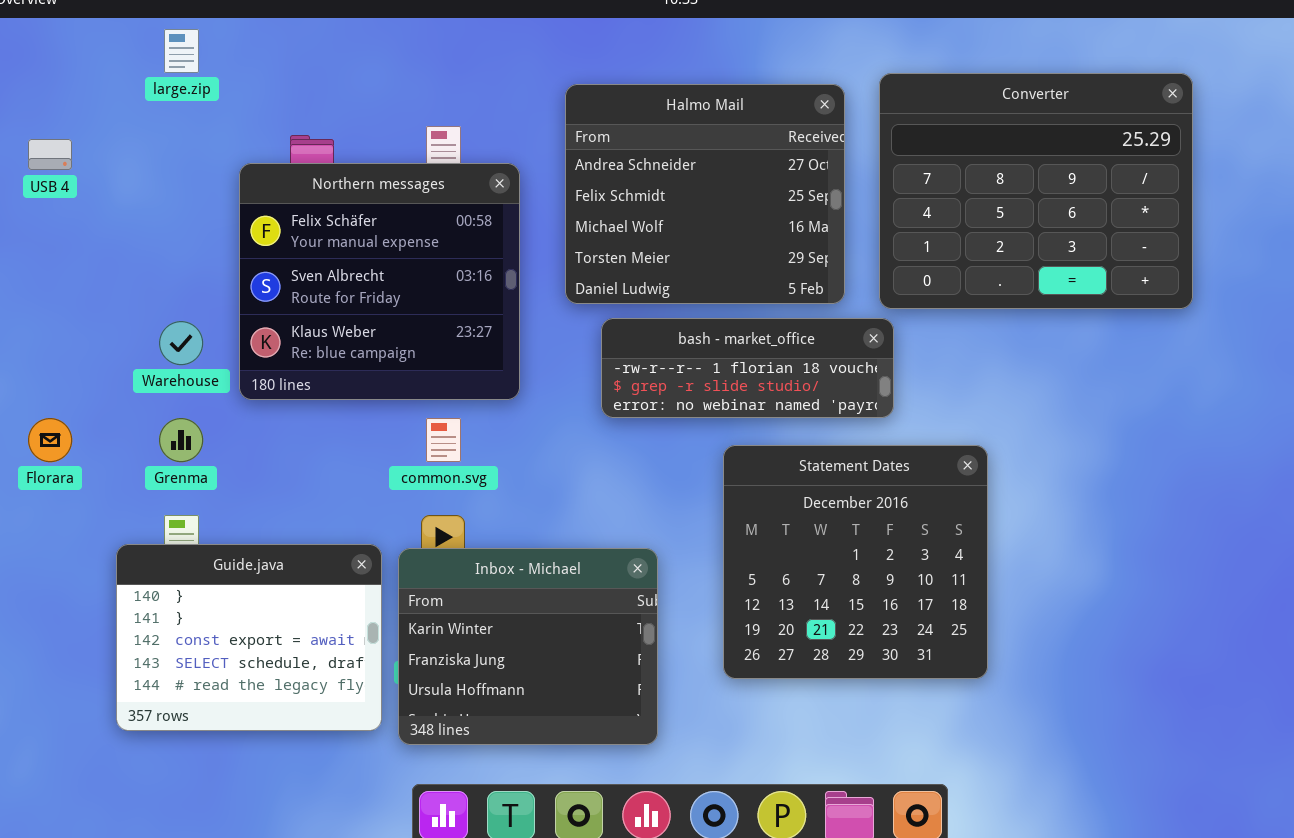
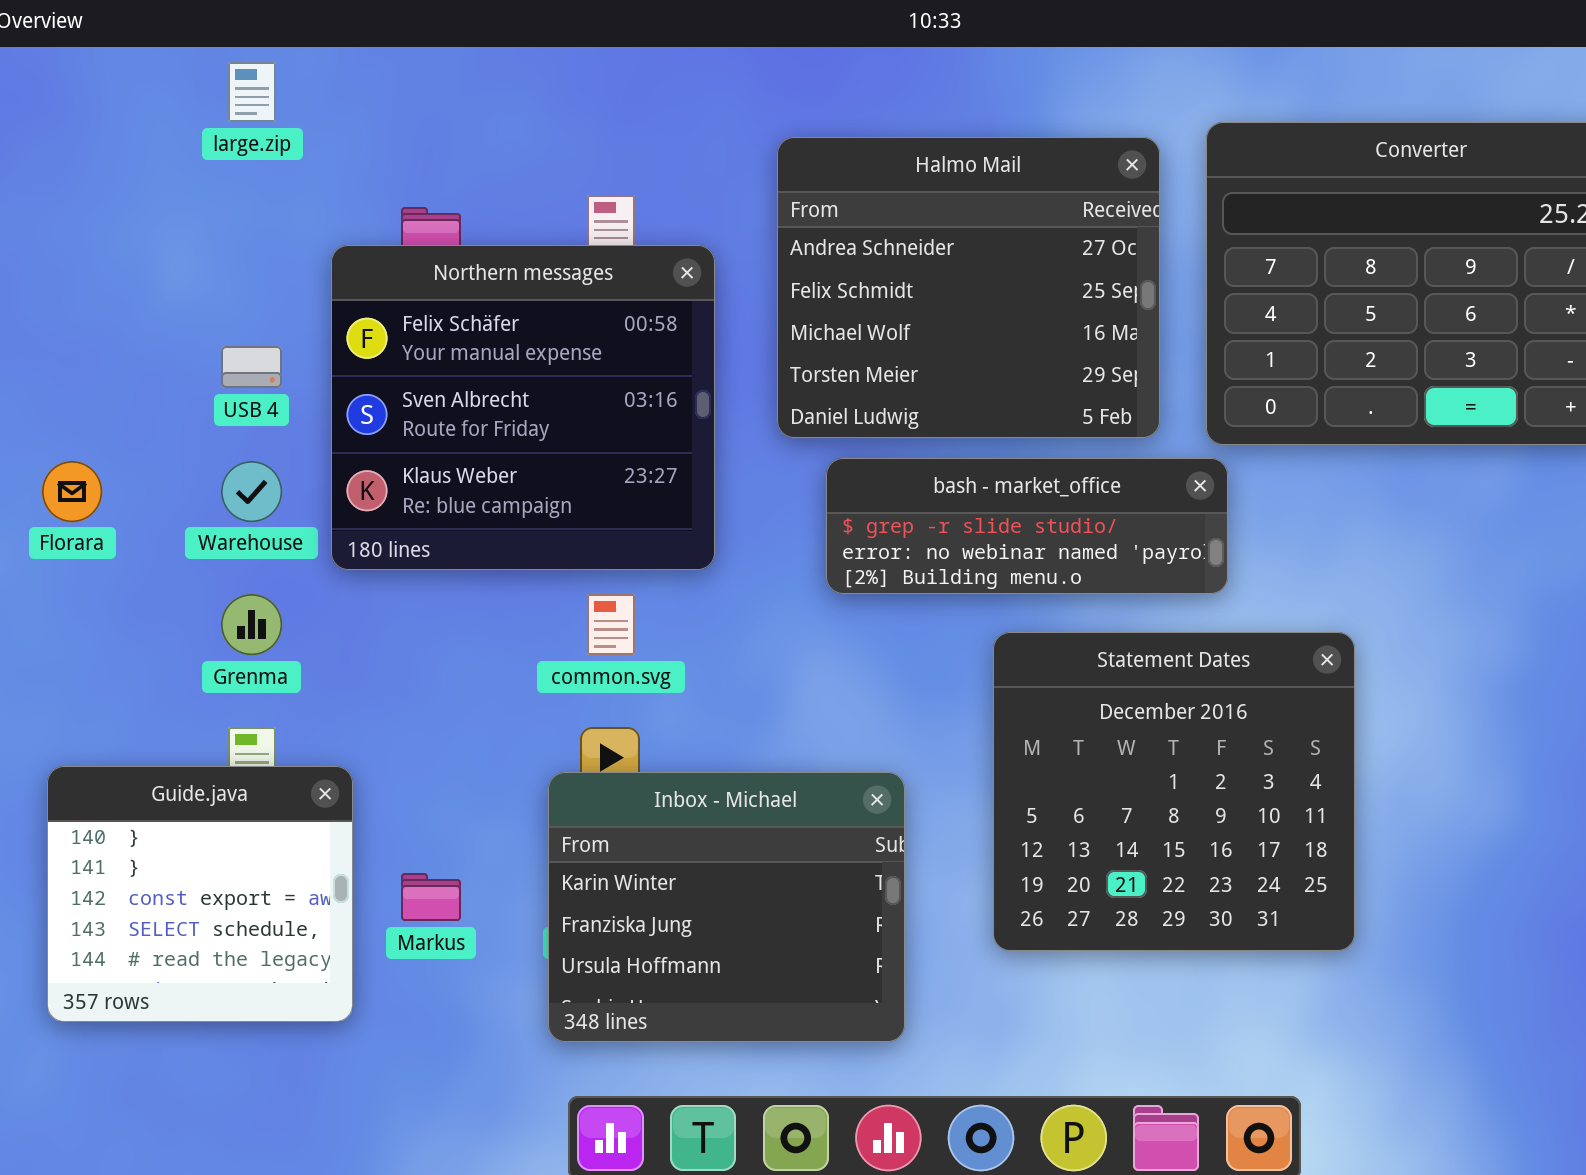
USB 4: [28,139,72,170] -> [221,346,282,388], moved
bash - market_office: [601,318,894,418] -> [826,458,1228,594], scrolled down 1 row
Florara: [28,418,72,462] -> [42,461,102,522], moved
Guide.java: [116,544,382,731] -> [47,766,353,1022], moved, resized

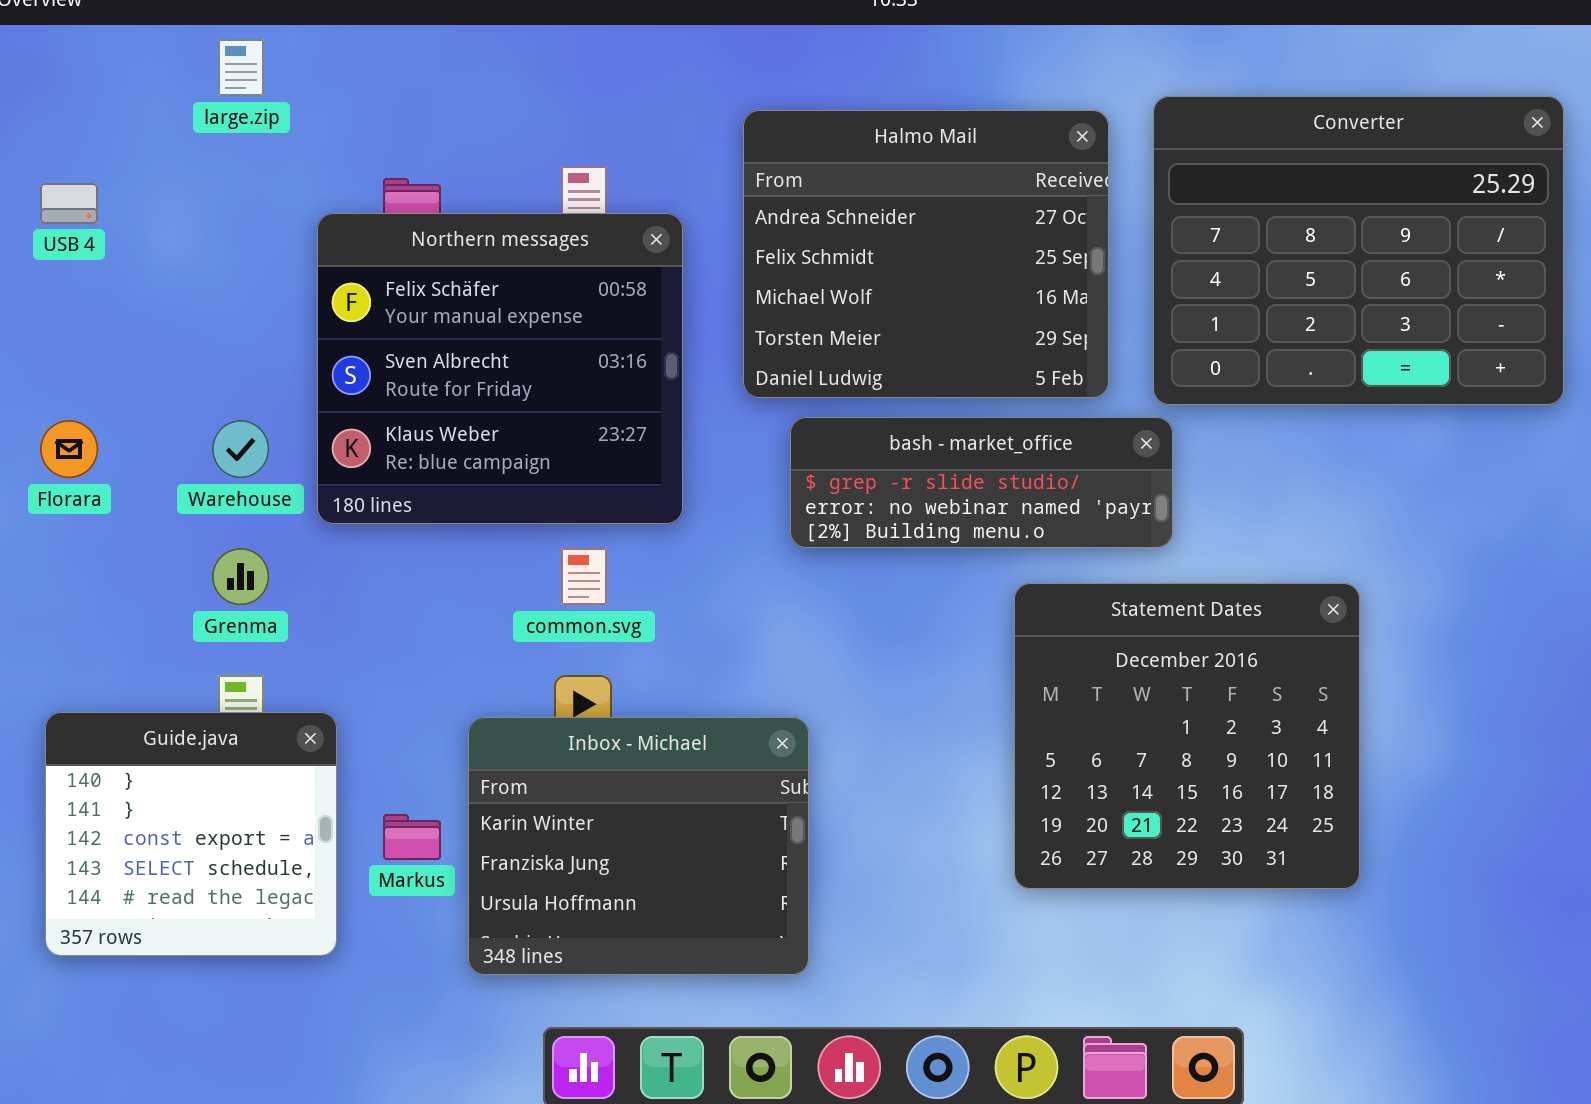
USB 4: [221,346,282,388] -> [40,183,98,224], moved
Statement Dates: [993,632,1355,951] -> [1014,583,1360,889], moved
Inbox - Michael: [548,772,905,1042] -> [468,717,809,975], moved

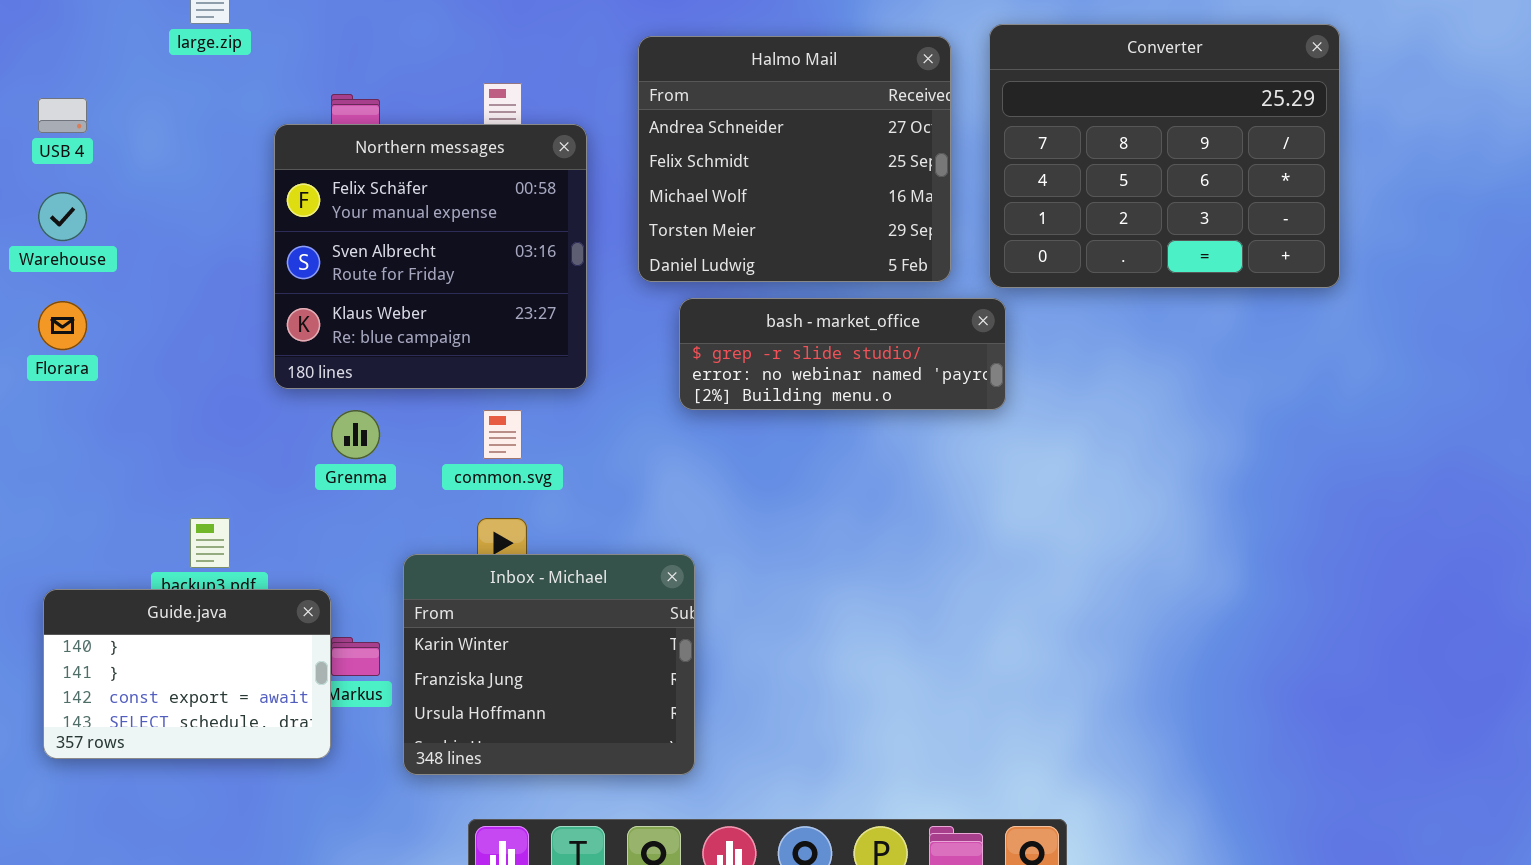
Warehouse: [212,420,269,478] -> [38,192,87,241], moved
Grenma: [212,548,269,605] -> [331,410,380,459], moved
Statement Dates: [1014,583,1360,889] -> none, closed
Guide.java: [45,712,337,956] -> [43,589,331,759], resized

